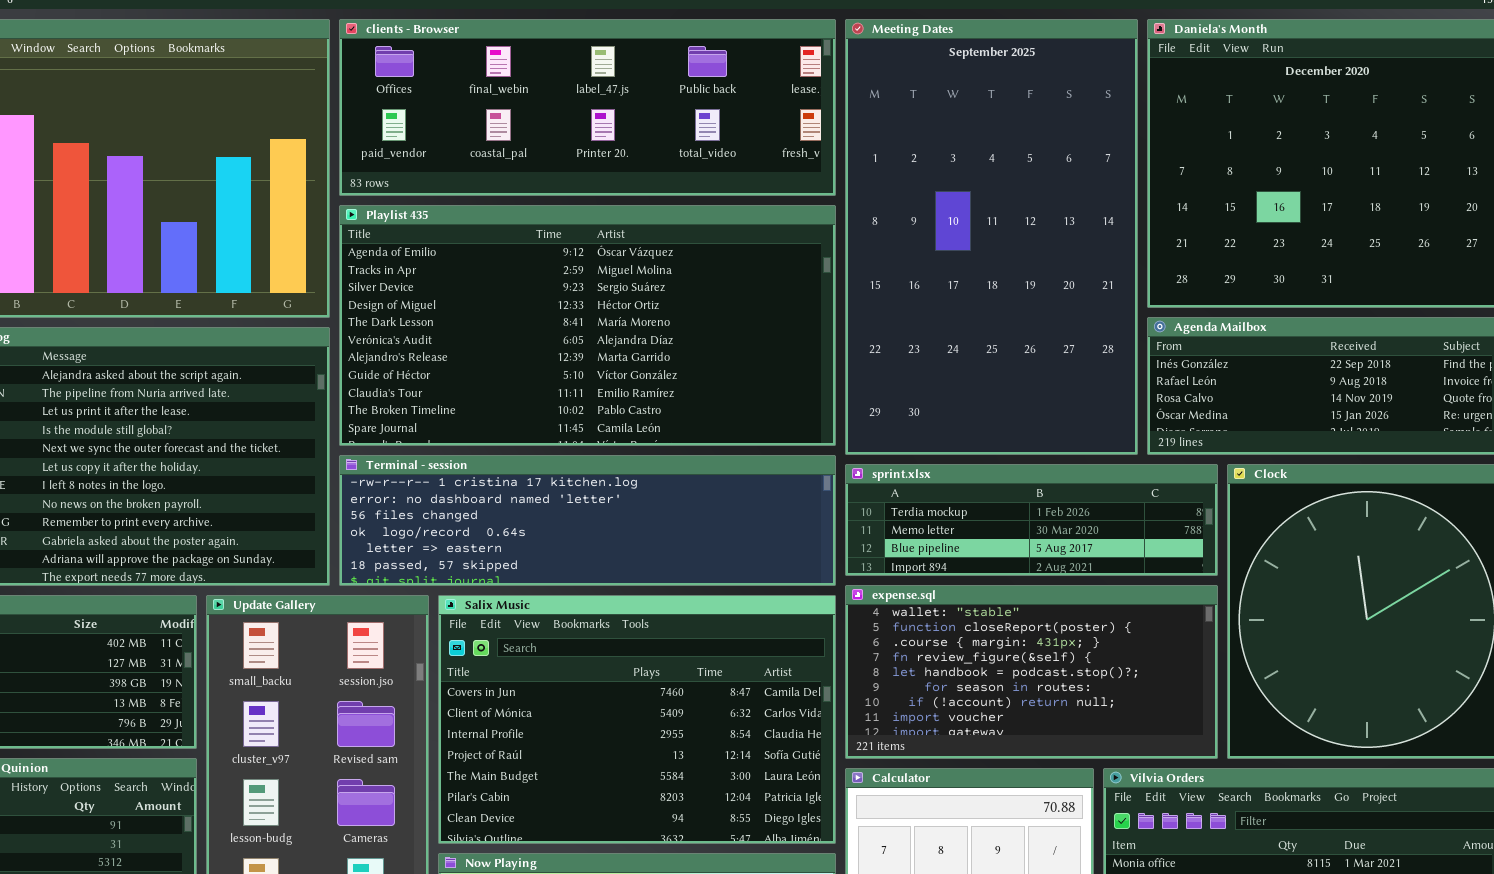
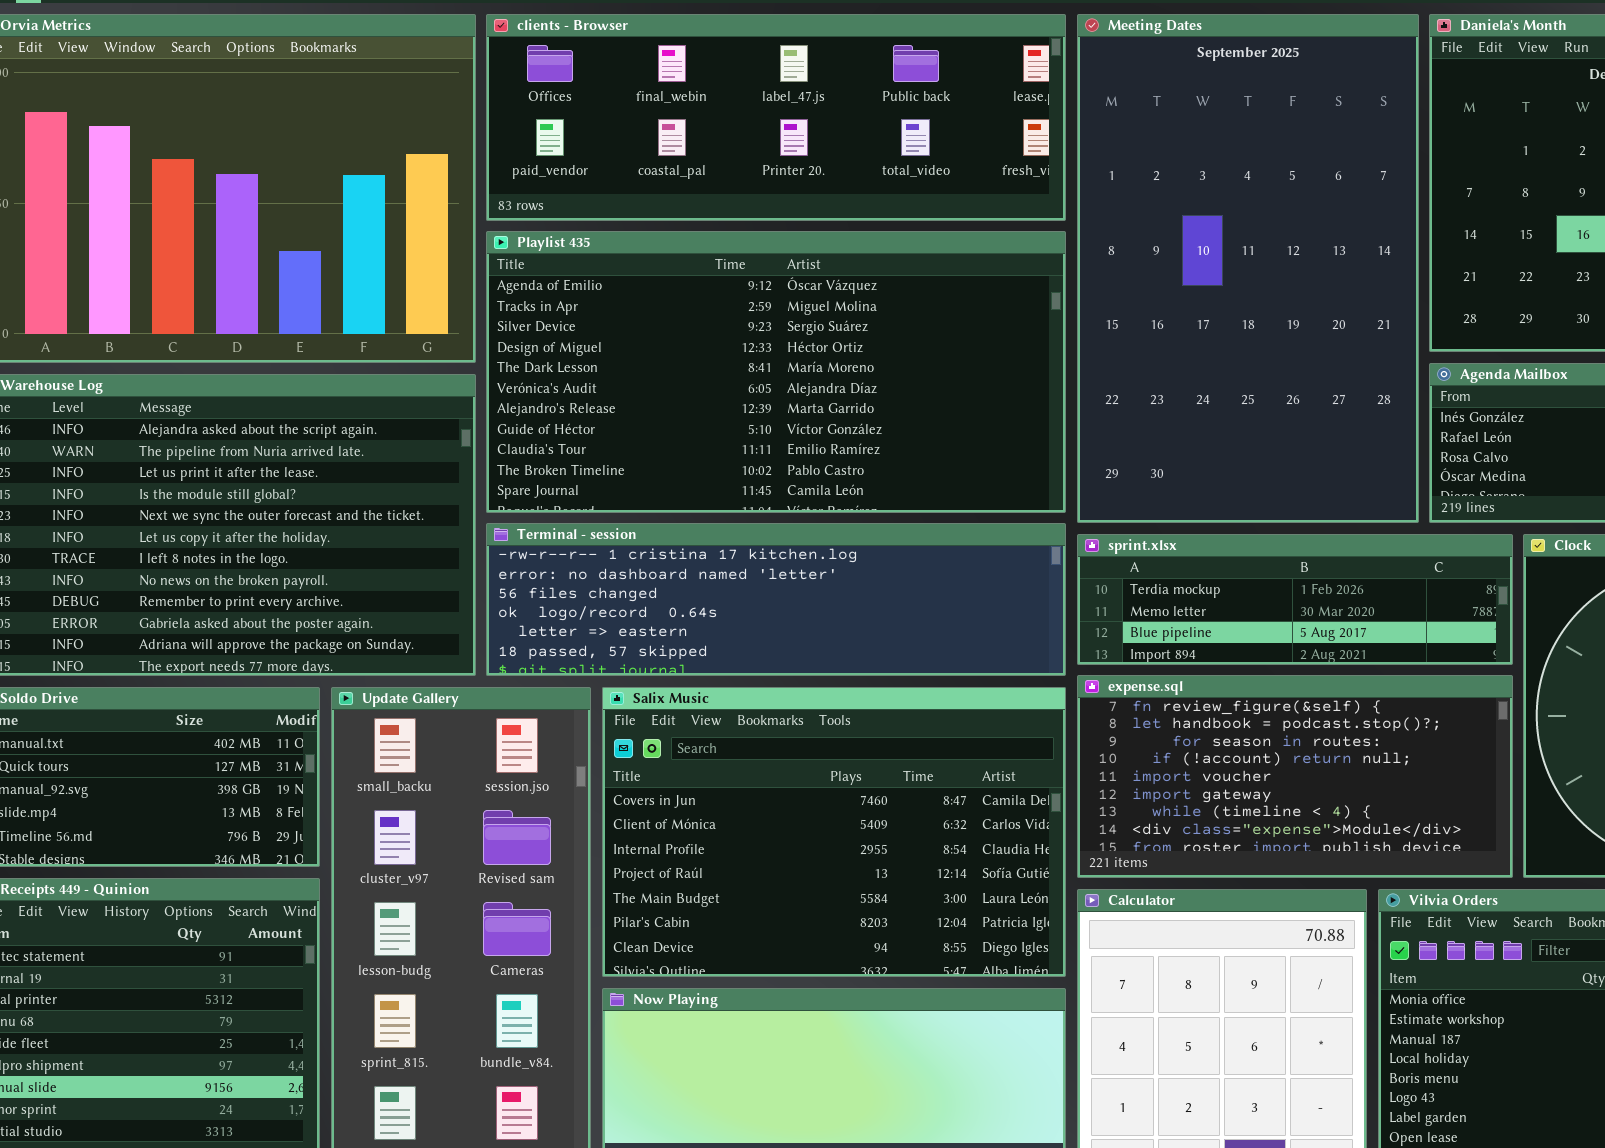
expense.sql: [845,585,1218,759] -> [1077,675,1513,878], scrolled down 3 rows

